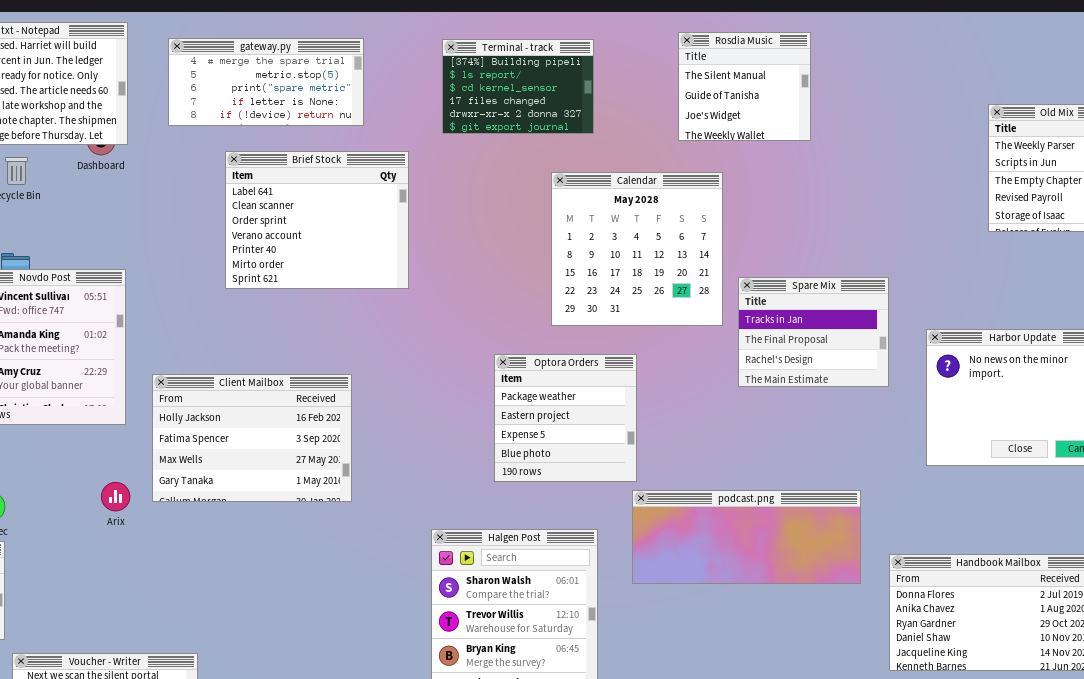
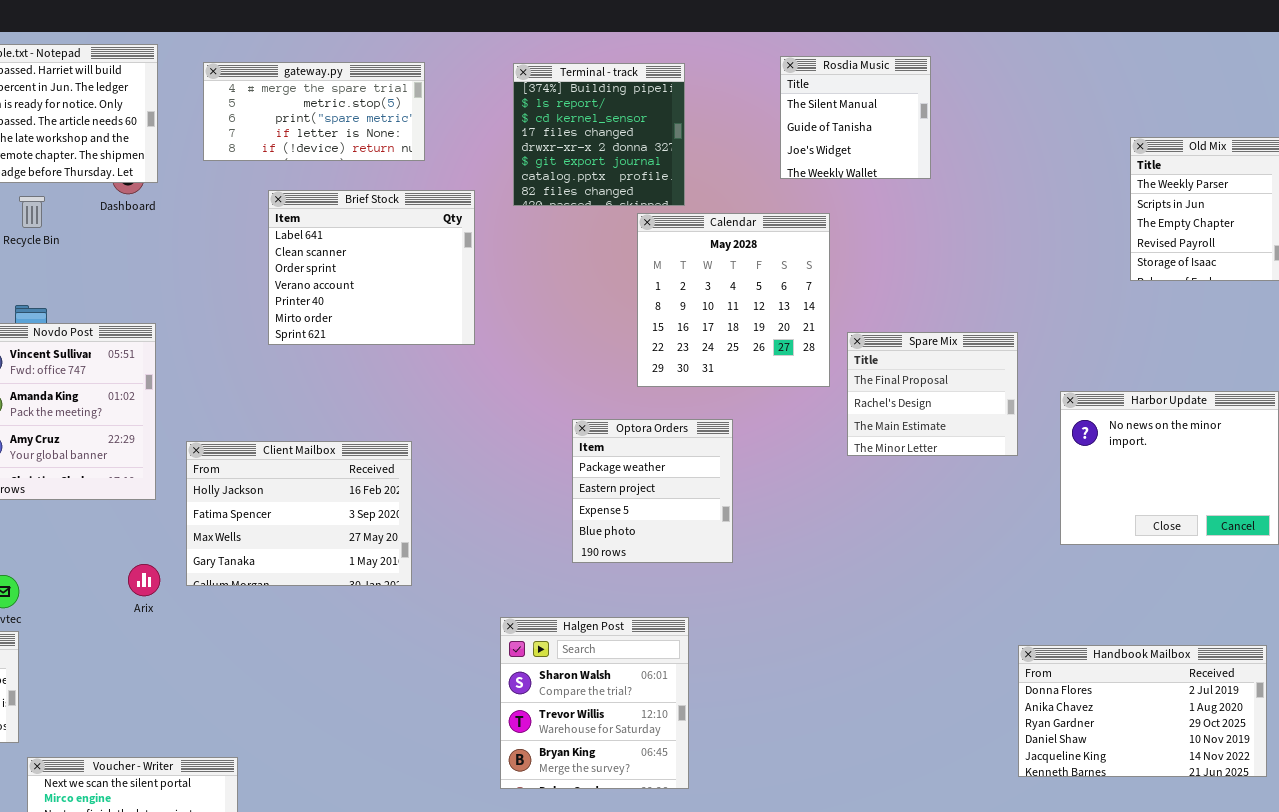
Terminal - track: [442,39,594,134] -> [513,63,685,206], resized
Spare Mix: [738,277,889,387] -> [847,332,1018,456], scrolled down 1 row
podcast.png: [632,490,861,584] -> none, closed

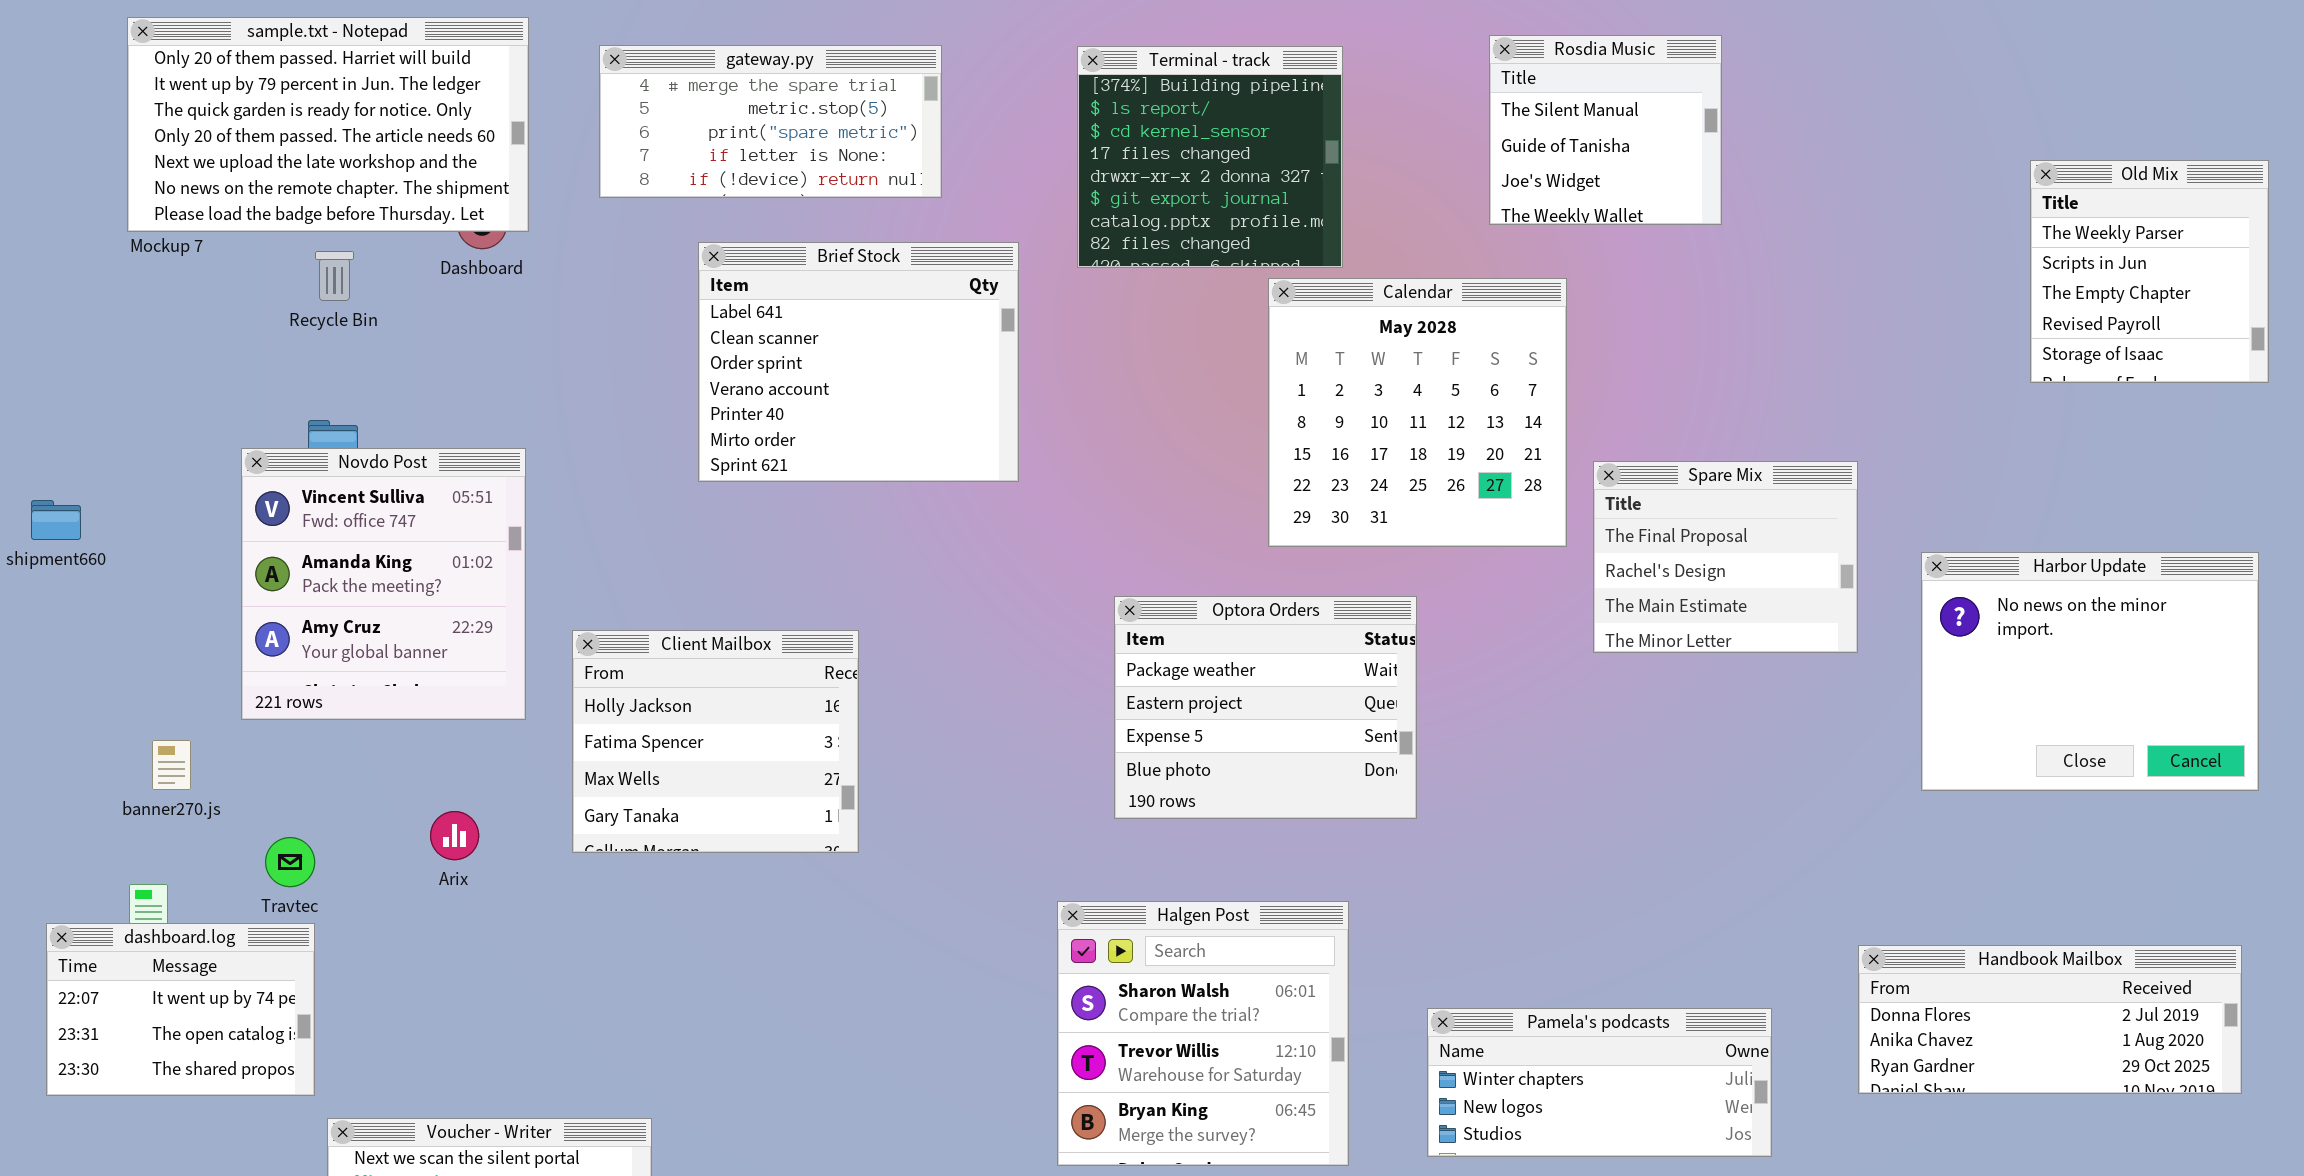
Optora Orders: [572,419,733,563] -> [1114,596,1417,819], resized
Client Mailbox: [186,441,412,586] -> [572,630,859,853], resized
Arix: [128,564,160,596] -> [430,811,479,860], moved
Handbook Mailbox: [1018,645,1267,777] -> [1858,945,2242,1094], resized
Pamela's podcasts: none -> [1427,1008,1772,1157], opened

